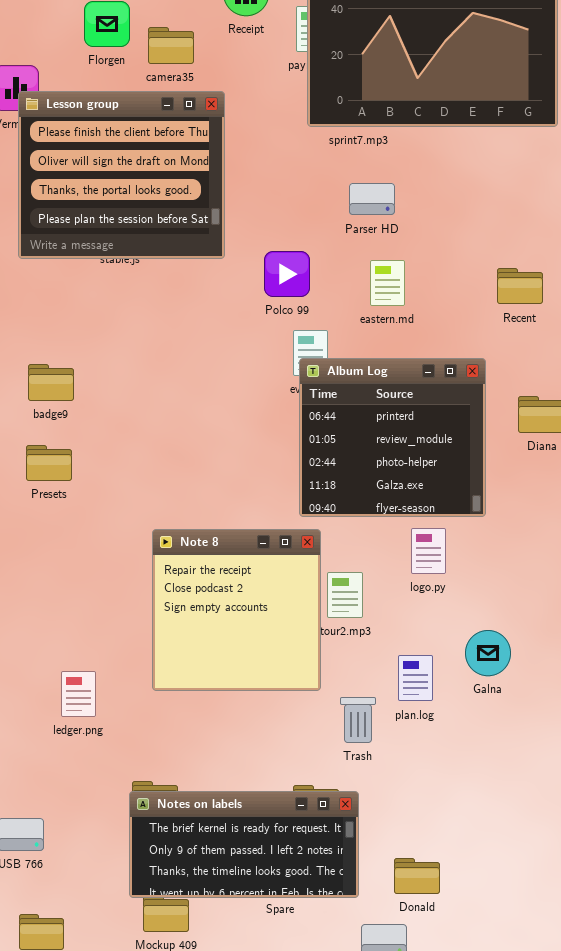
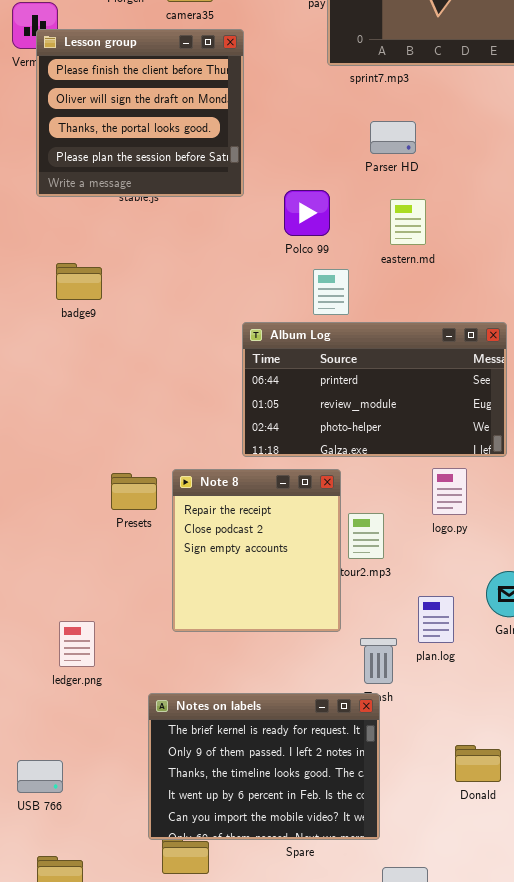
Album Log: [299,358,486,517] -> [242,322,507,457], resized
badge9: [28,364,74,401] -> [56,263,102,300], moved
Presets: [26,445,72,481] -> [111,473,157,510], moved
ledger.png: [61,671,96,717] -> [59,621,95,667], moved
Notes on labels: [129,791,359,898] -> [148,693,380,840], resized
Donald: [394,858,440,894] -> [455,745,501,782], moved

